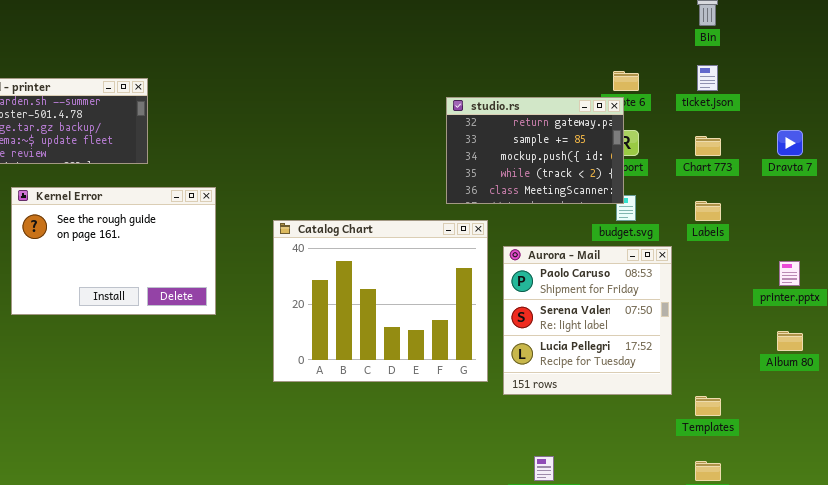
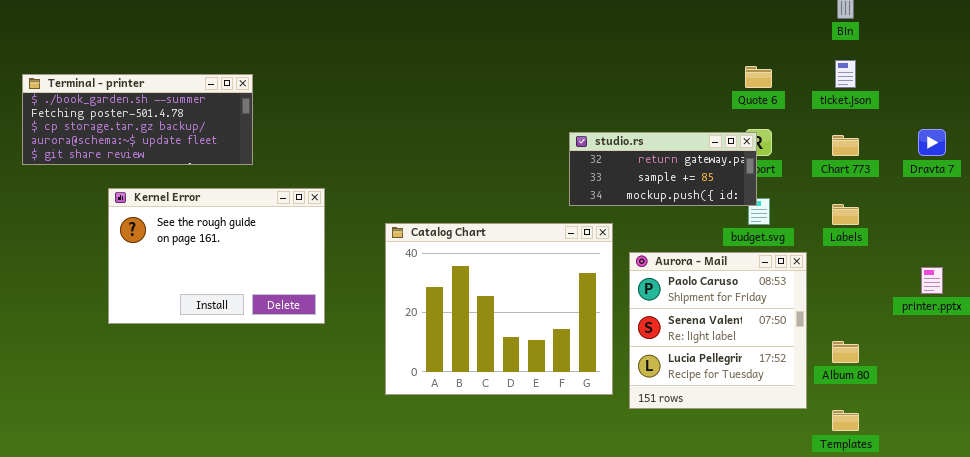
studio.rs: [446,97,624,204] -> [569,132,757,206], resized
Album 80: [777,331,803,351] -> [832,341,859,363], moved

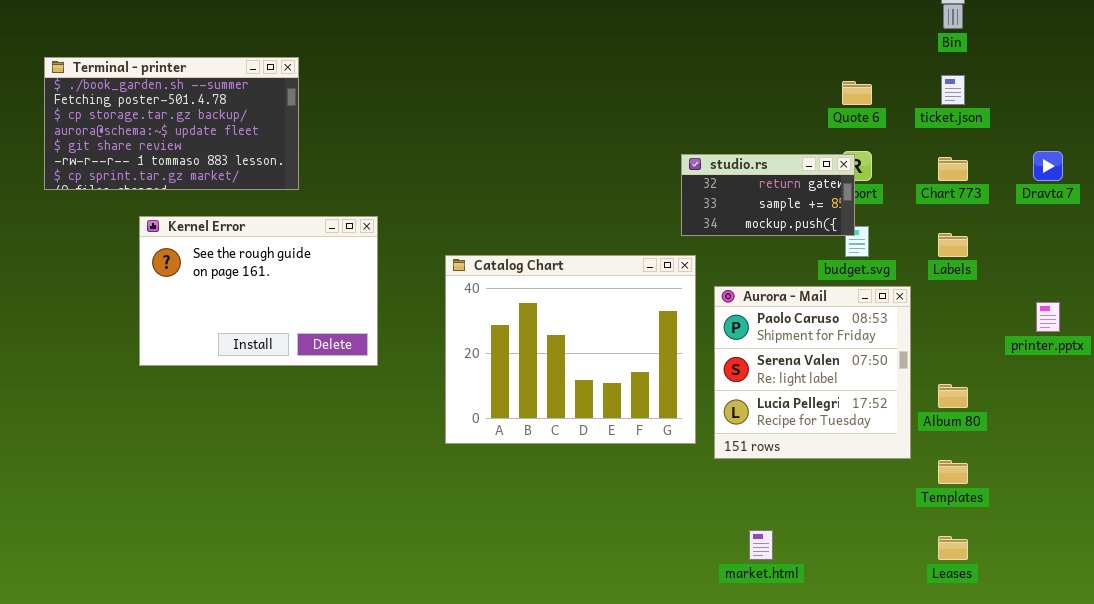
Terminal - printer: [22,74,253,165] -> [44,57,299,190], resized
studio.rs: [569,132,757,206] -> [681,154,855,236], resized

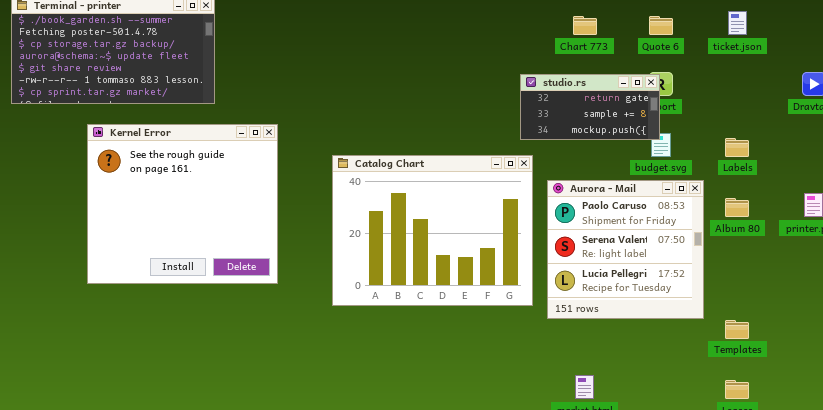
Chart 773: [938,157,968,181] -> [573,16,597,35], moved
Kernel Error: [139,216,378,366] -> [87,124,278,284], resized
Album 80: [938,384,968,408] -> [725,198,749,217], moved

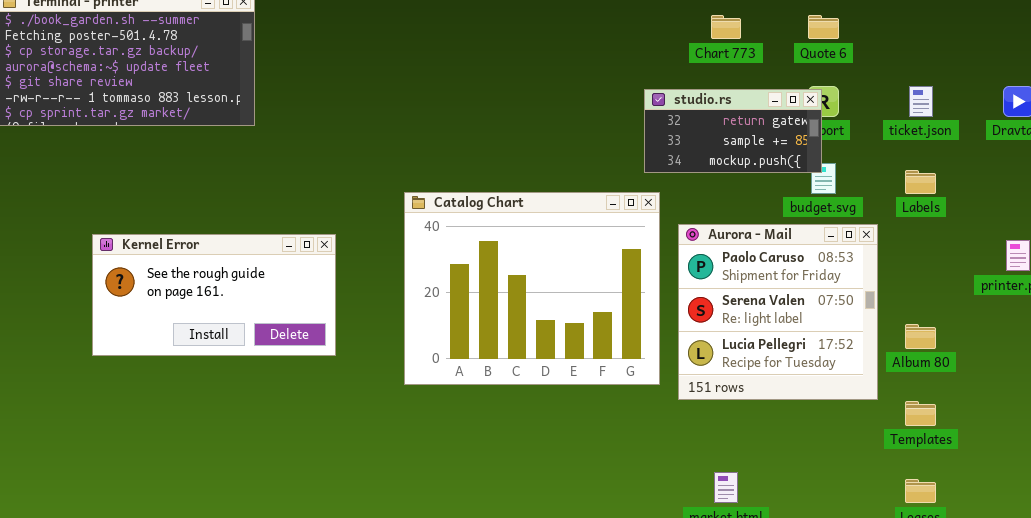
ticket.json: [728,11,747,35] -> [909,86,933,117], moved
Kernel Error: [87,124,278,284] -> [92,234,336,356], resized
Album 80: [725,198,749,217] -> [905,324,936,349], moved

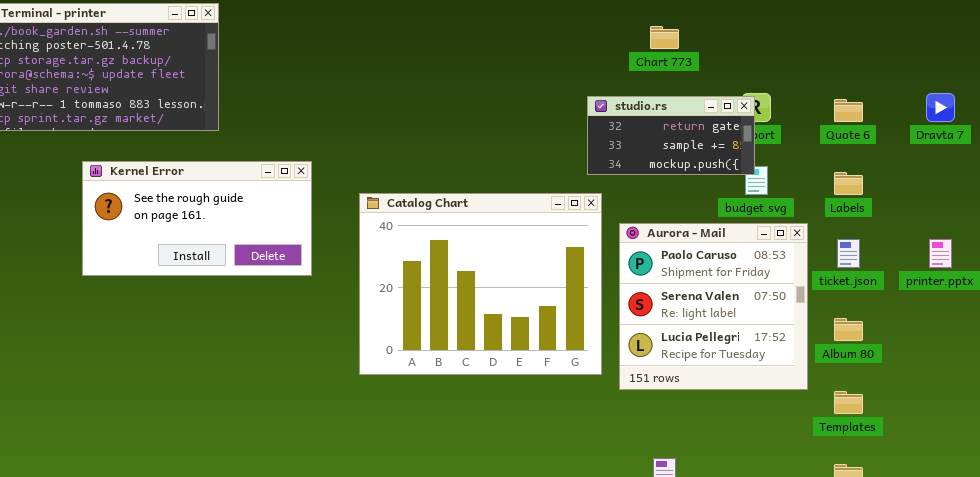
Quote 6: [808,15,839,39] -> [834,99,863,122], moved
ticket.json: [909,86,933,117] -> [837,239,860,268], moved
Kernel Error: [92,234,336,356] -> [82,161,312,276], moved

